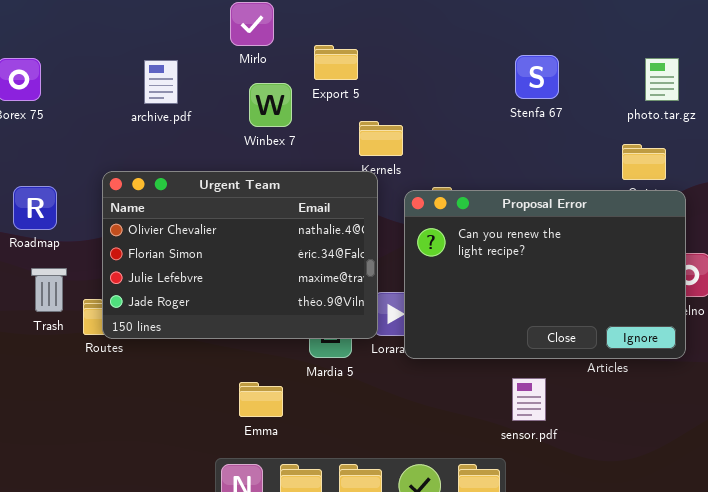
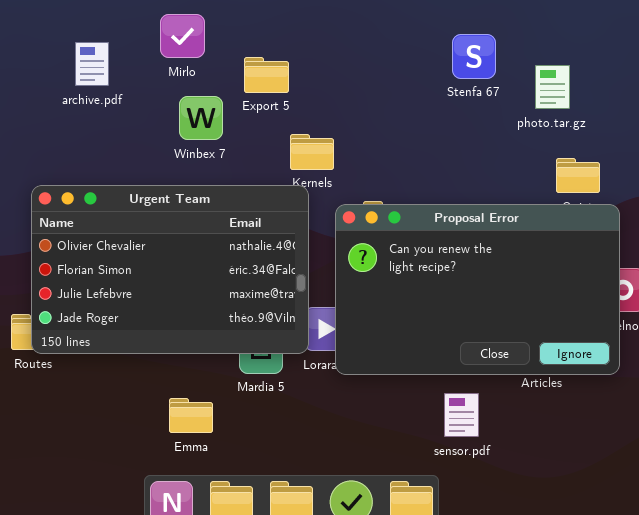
Stenfa 67: [515,55,559,99] -> [452,34,496,79], moved
photo.tar.gz: [645,58,679,101] -> [535,65,570,109], moved
archive.pdf: [144,60,178,104] -> [75,42,109,86], moved

